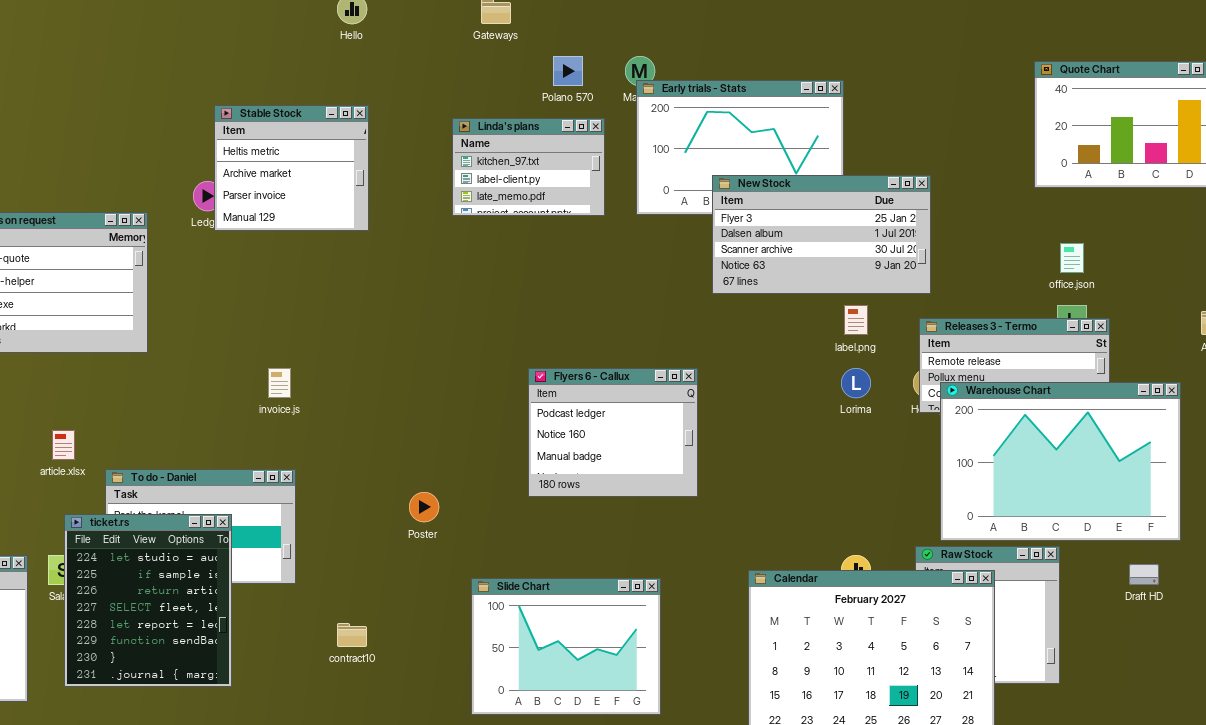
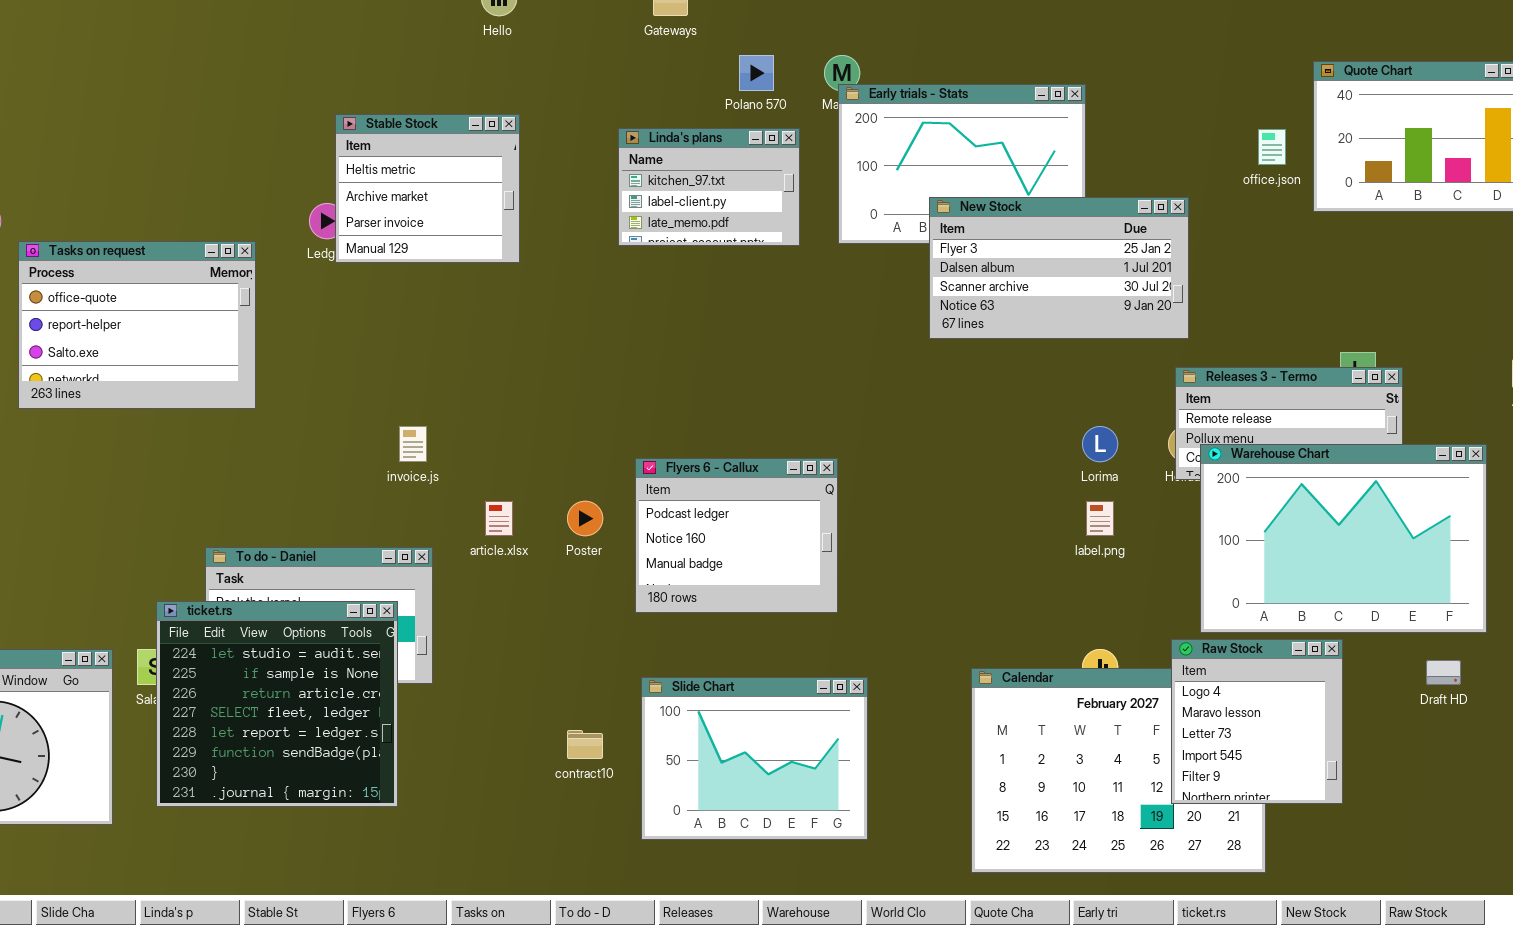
office.json: [1060,243,1084,273] -> [1258,129,1286,165], moved
label.png: [844,305,868,335] -> [1086,501,1114,536], moved
Flyers 6 - Callux: [528,368,698,497] -> [635,458,838,613], moved
article.xlsx: [52,430,75,460] -> [485,501,513,536], moved
Poster: [409,492,439,522] -> [567,501,603,536], moved
ticket.rs: [64,514,232,687] -> [156,601,398,807], resized
Raw Stock: [915,546,1060,684] -> [1171,639,1343,804], raised
contract10: [337,623,367,647] -> [567,730,603,759], moved

